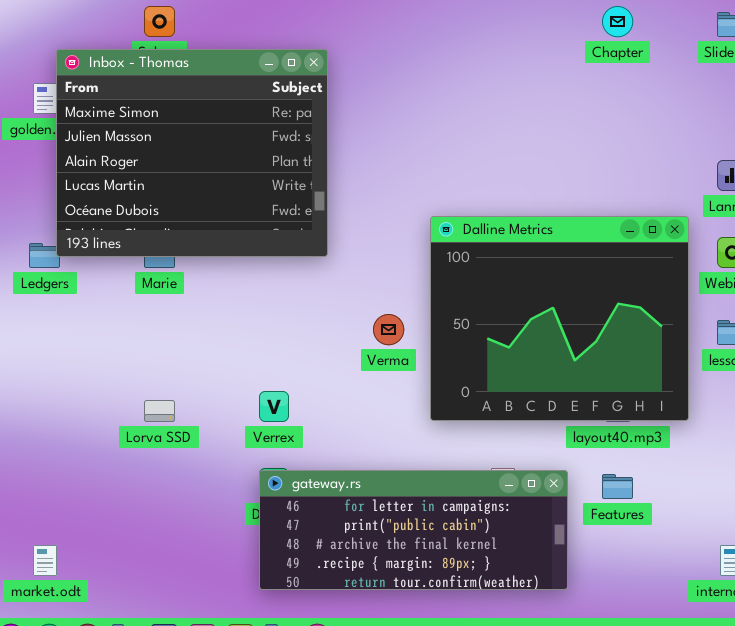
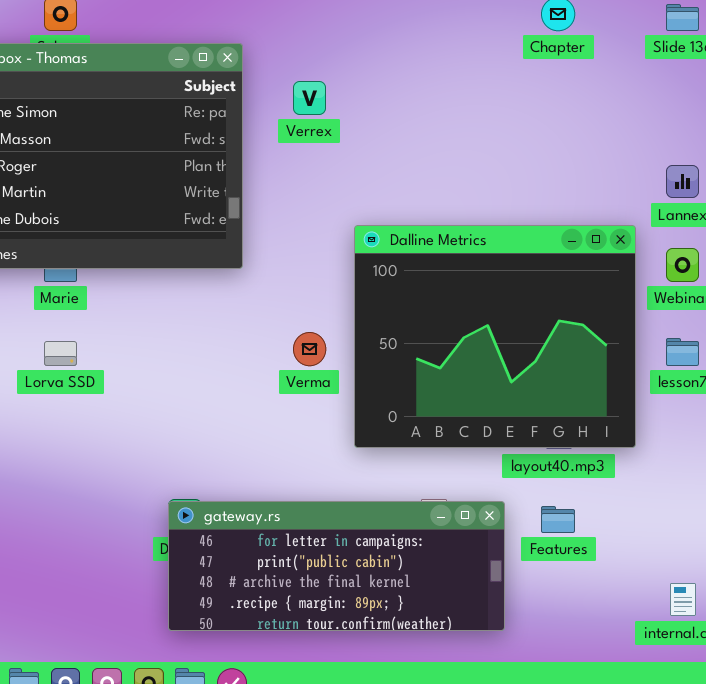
Verrex: [259,391,289,422] -> [293,81,326,115], moved
Lorva SSD: [144,400,175,422] -> [44,341,77,366], moved

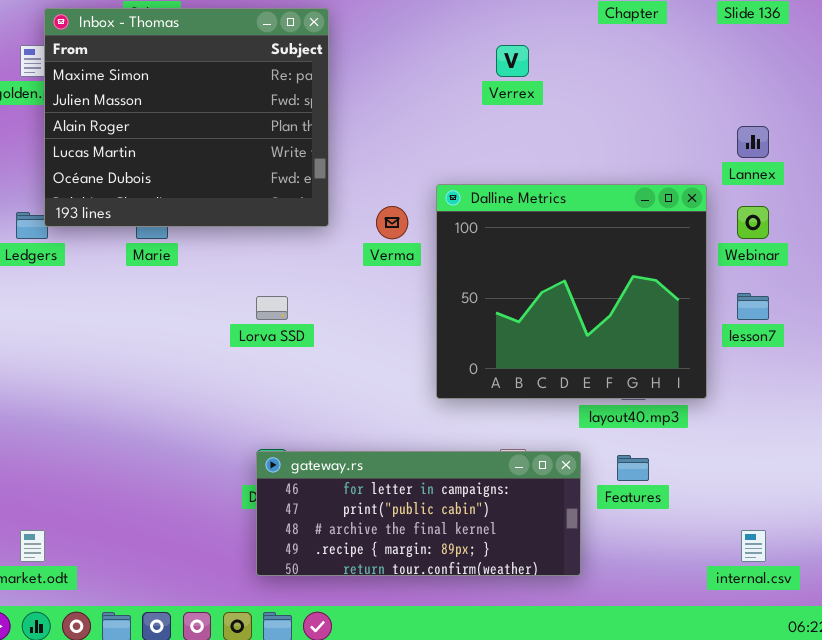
Verrex: [293,81,326,115] -> [496,45,529,77], moved
Verma: [293,332,326,366] -> [376,206,408,239], moved
Lorva SSD: [44,341,77,366] -> [256,296,288,320], moved

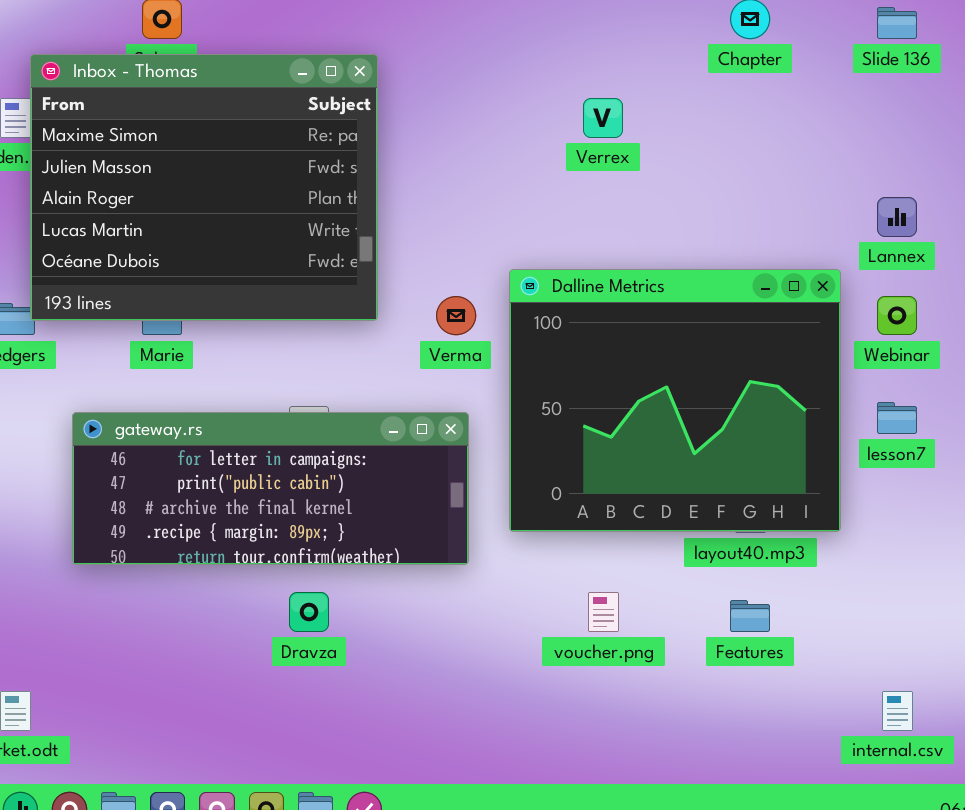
gateway.rs: [256,451,581,576] -> [72,412,469,565], moved

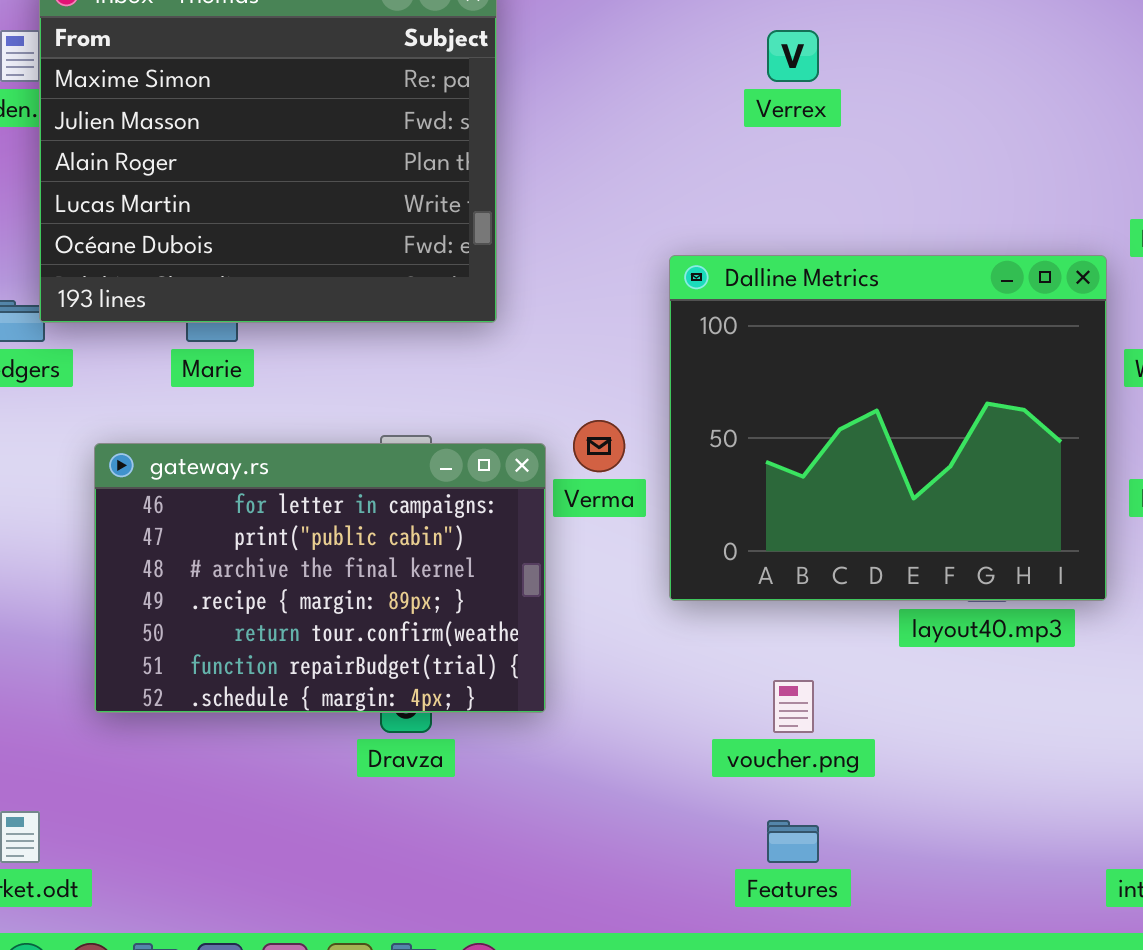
Verma: [436,296,476,335] -> [573,420,625,472], moved
gateway.rs: [72,412,469,565] -> [94,443,546,713], resized
Features: [730,600,770,632] -> [767,820,819,863], moved

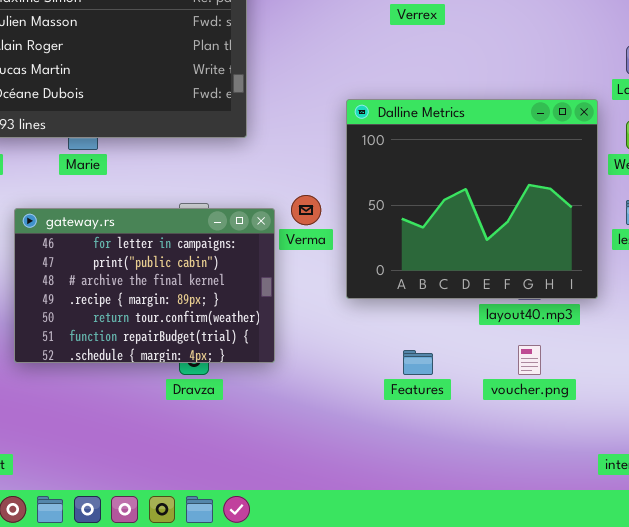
voucher.png: [773,680,814,733] -> [518,345,541,375], moved
Features: [767,820,819,863] -> [403,350,433,375], moved

